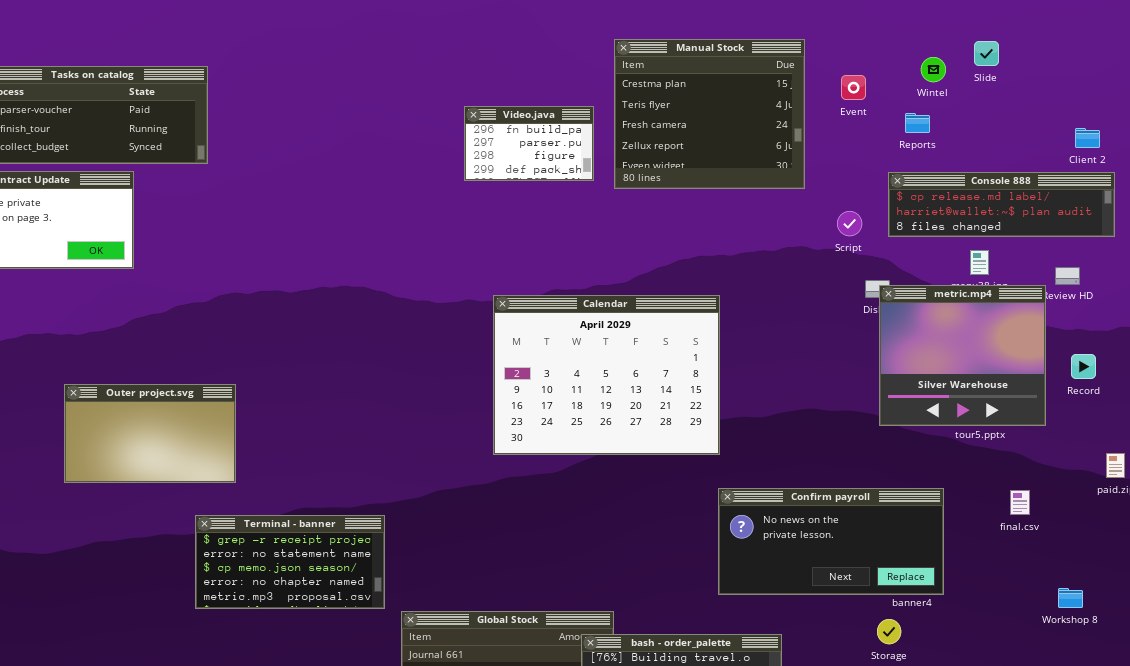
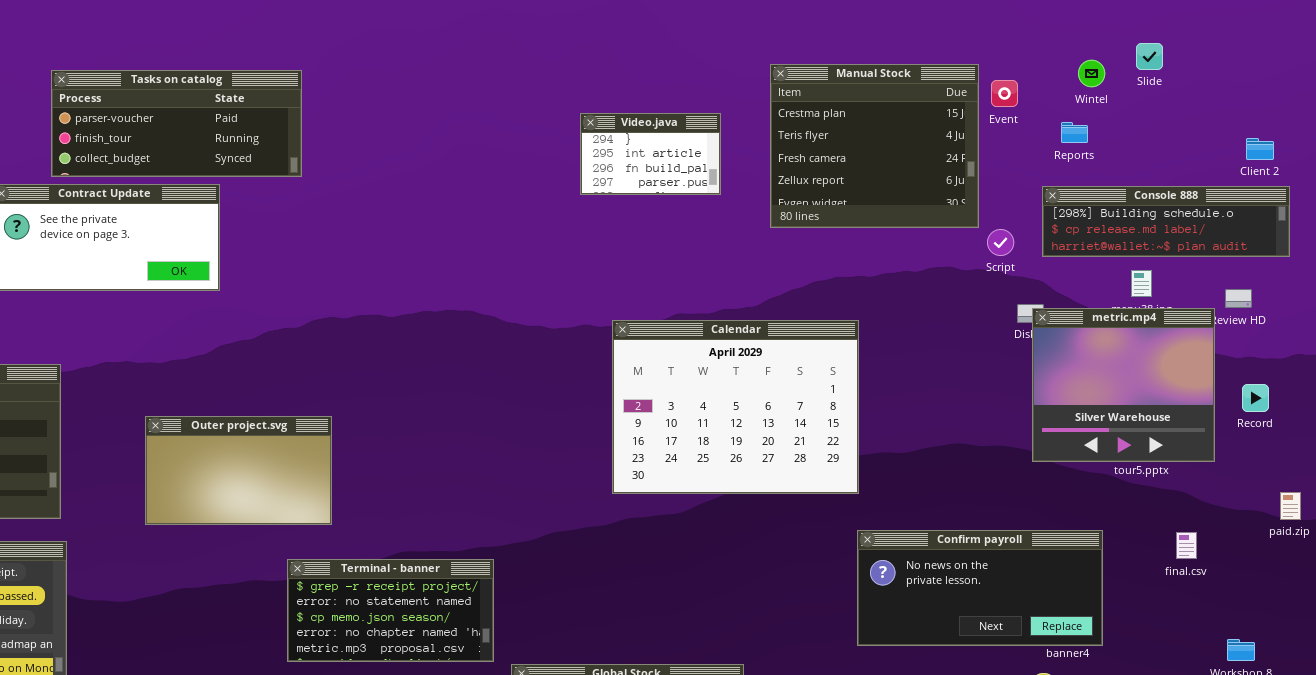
Manual Stock: [614,39,805,189] -> [770,64,979,228], moved
Video.java: [464,106,594,181] -> [580,113,721,195], scrolled up 2 rows
Console 888: [888,172,1115,237] -> [1042,186,1290,257], scrolled up 1 row

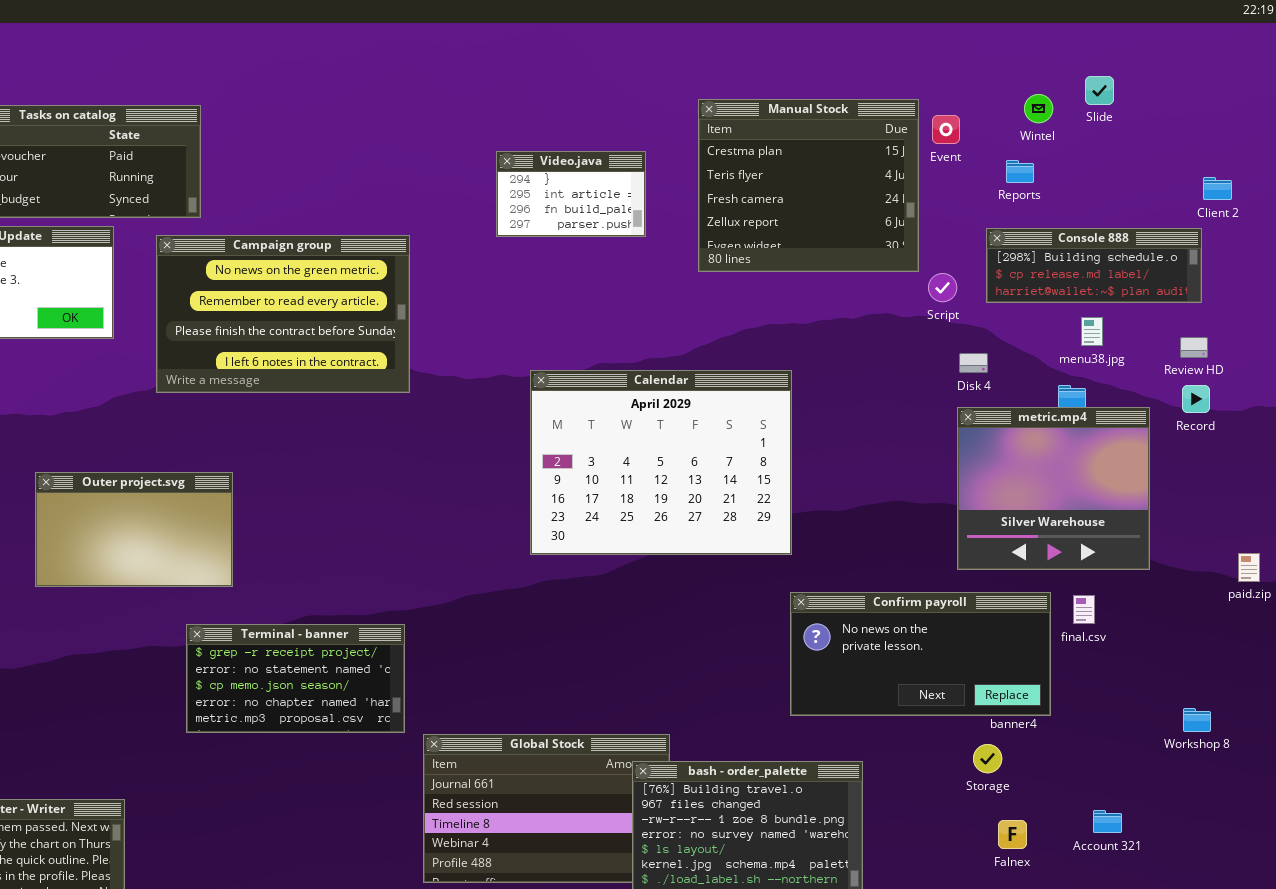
Console 888: [1042,186,1290,257] -> [986,228,1202,303], resized
Campaign group: none -> [156,235,410,393], opened
metric.mp4: [1032,308,1215,462] -> [957,407,1150,570], moved
Record: [1242,384,1269,412] -> [1182,385,1210,413], moved
final.csv: [1176,532,1197,559] -> [1073,595,1095,624], moved

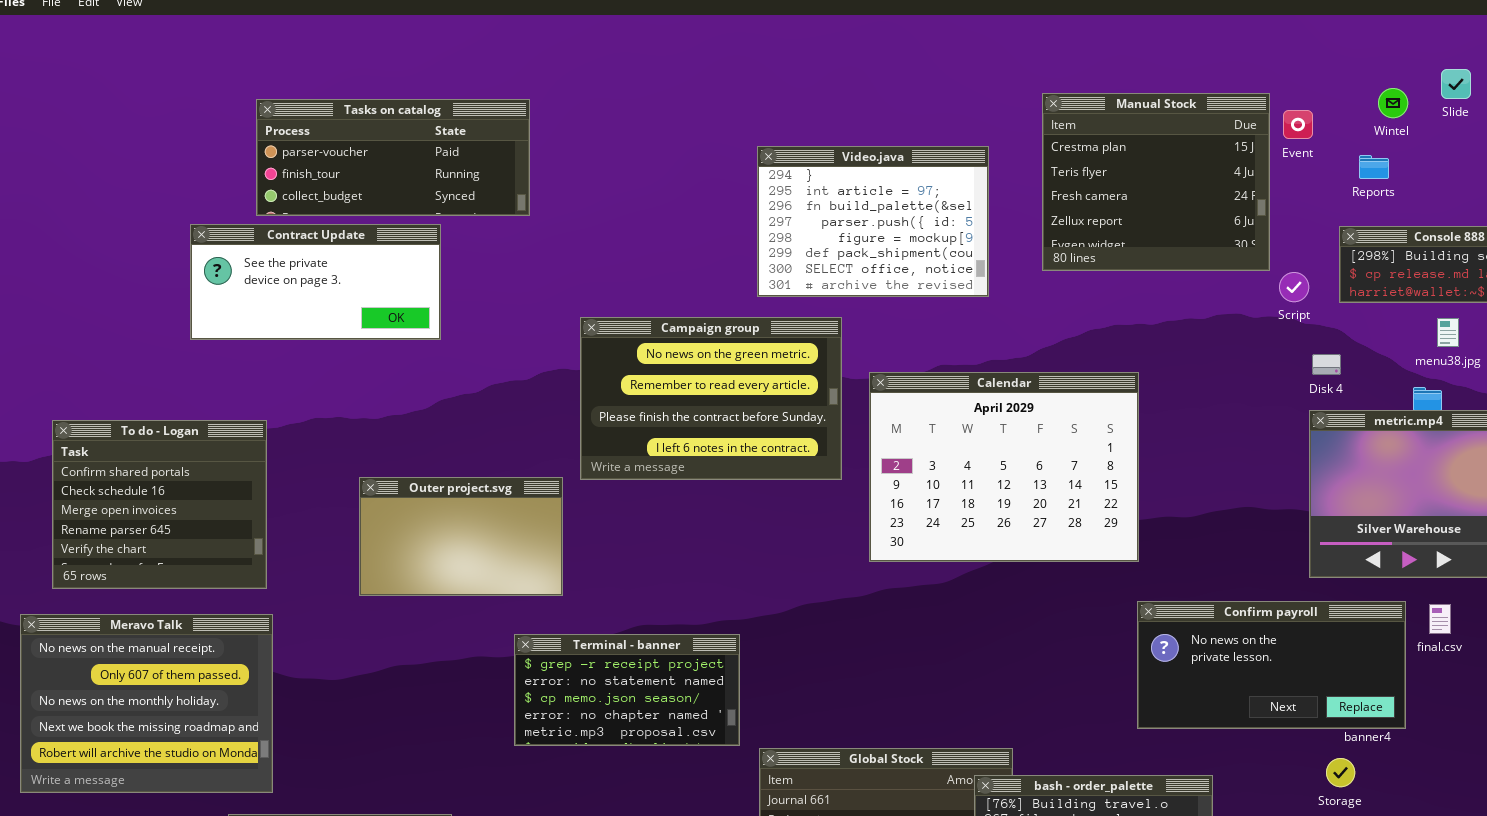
Video.java: [496,151,646,237] -> [757,146,989,297], resized
Campaign group: [156,235,410,393] -> [580,317,842,480], moved

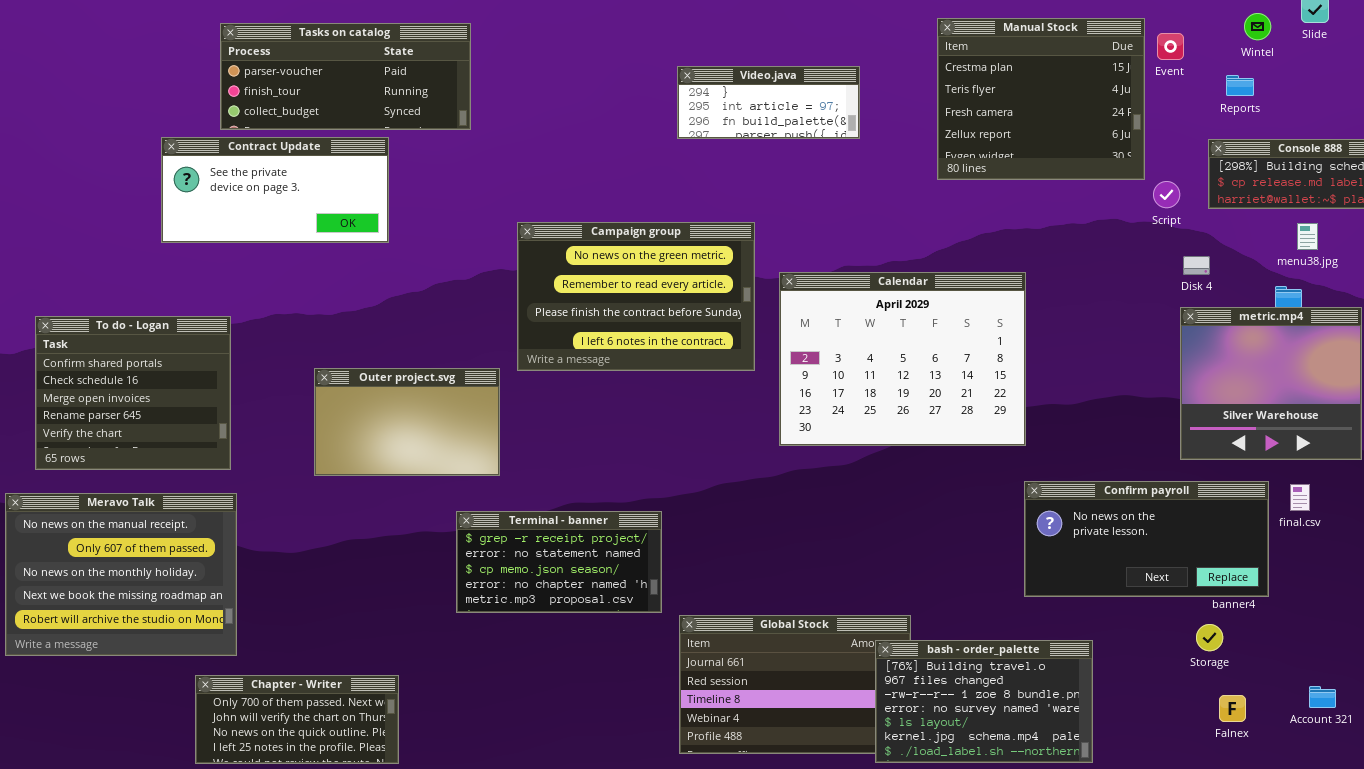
Video.java: [757,146,989,297] -> [677,66,860,139], resized

